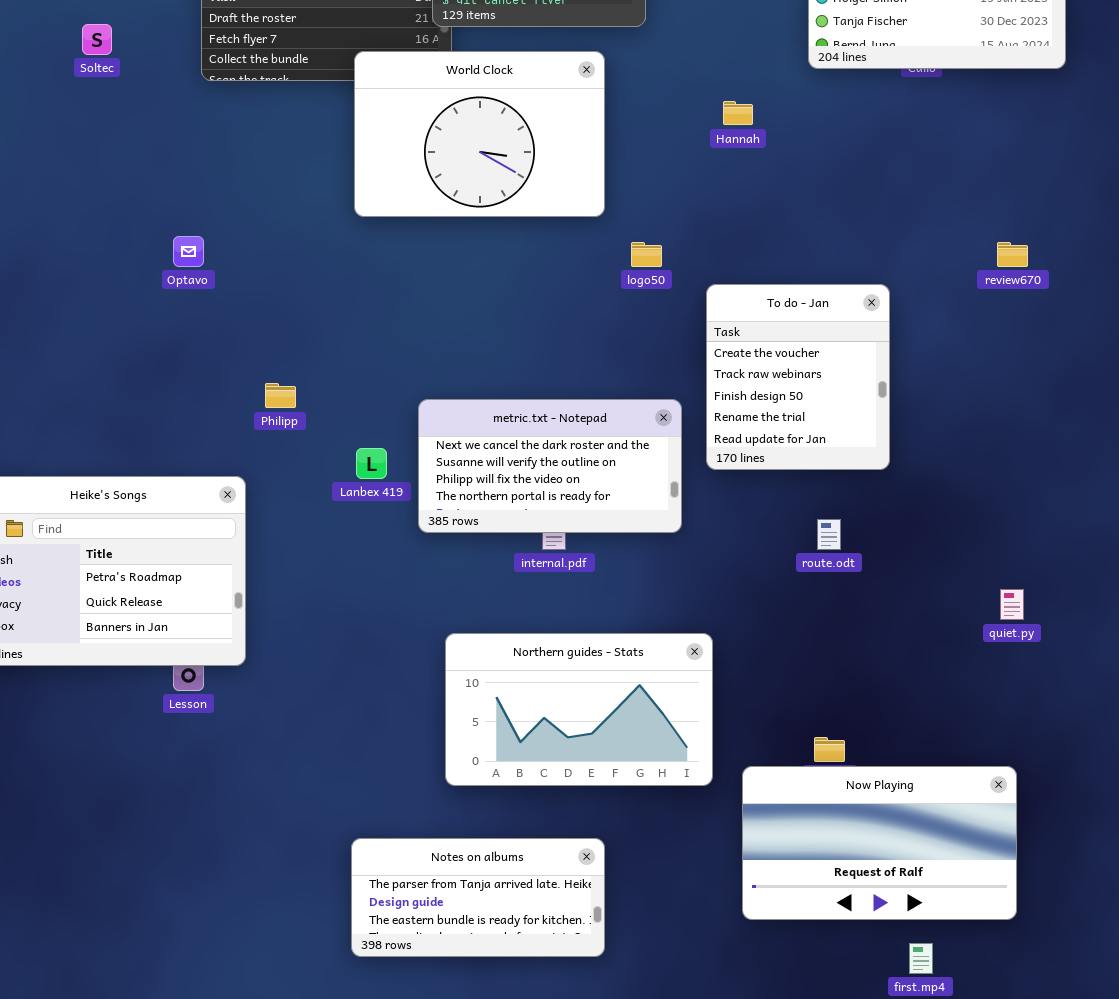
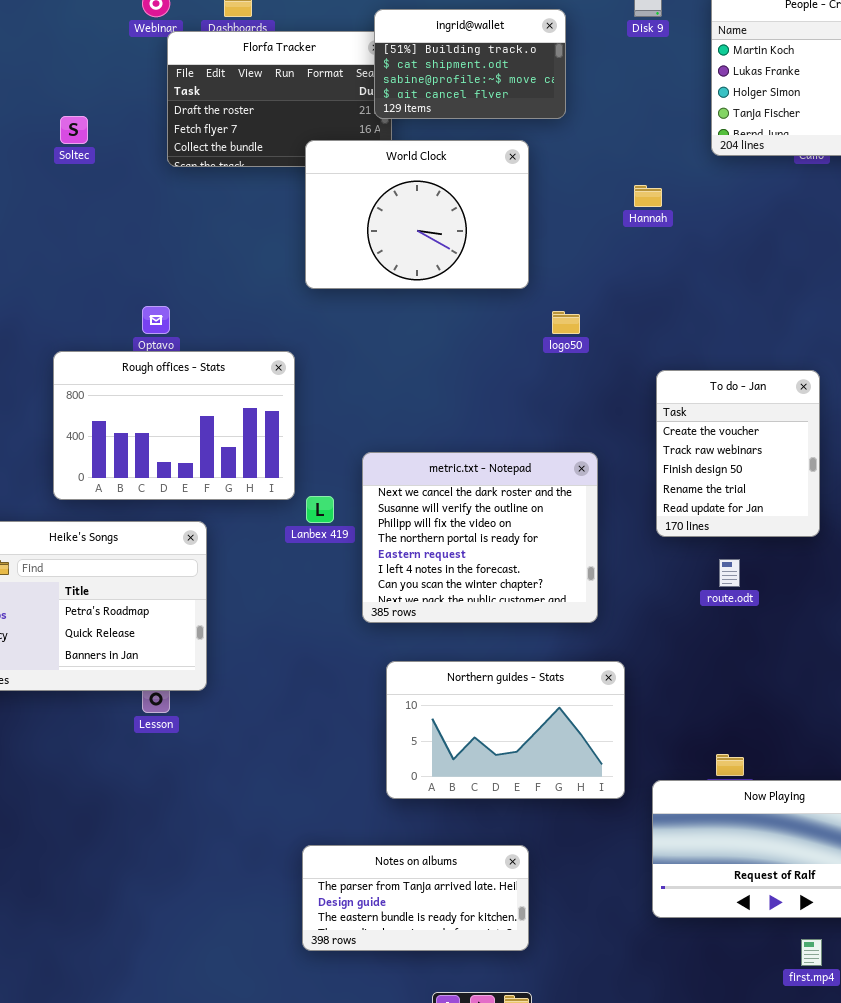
To do - Jan: [706,284,890,470] -> [656,370,820,537], moved
Rough offices - Stats: none -> [53,351,295,500], opened
metric.txt - Notepad: [418,399,682,533] -> [362,452,598,623], resized

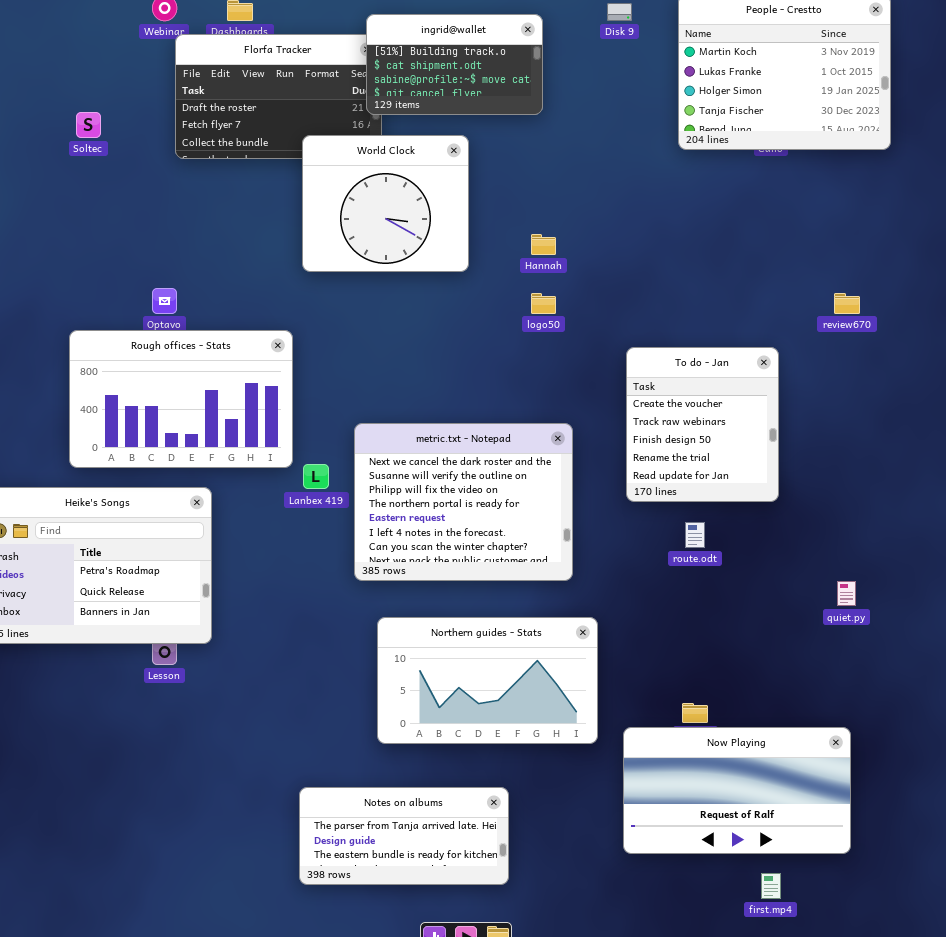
World Clock: [305,140,529,289] -> [302,135,469,272], resized
Hannah: [634,185,662,207] -> [531,234,556,255], moved

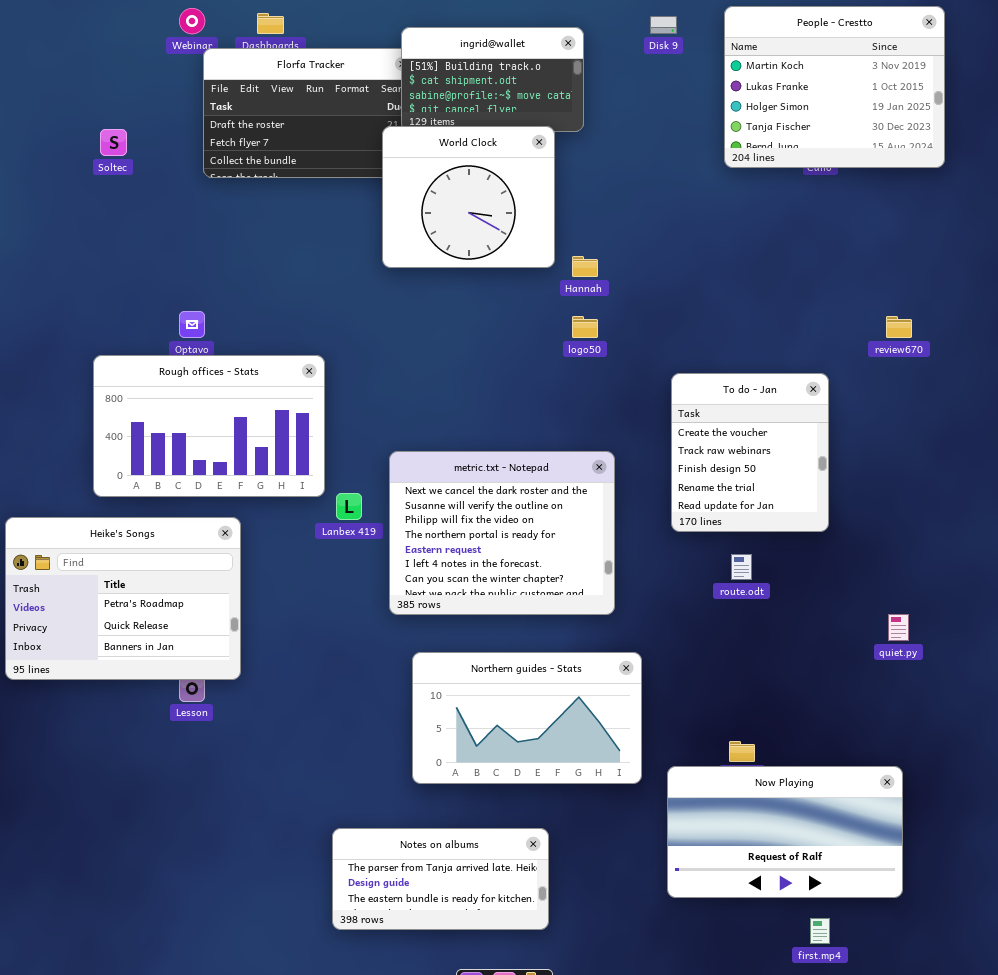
World Clock: [302,135,469,272] -> [382,126,555,268], moved

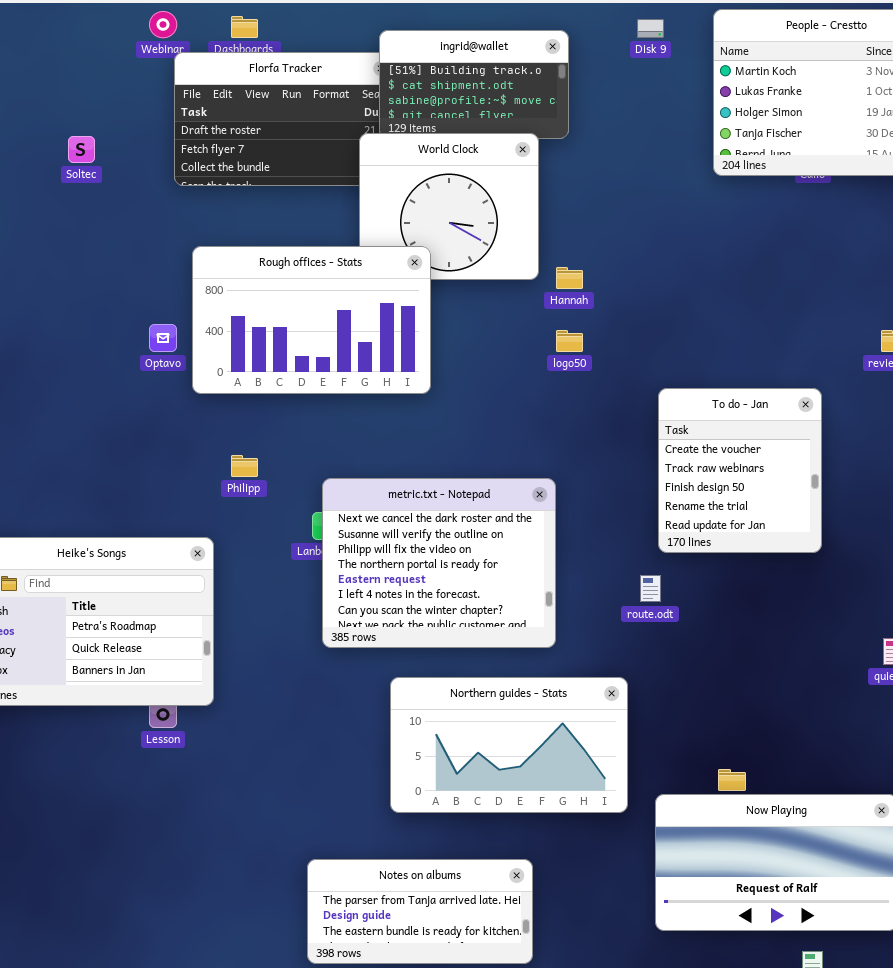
Rough offices - Stats: [93,355,325,497] -> [192,246,431,394], moved
metric.txt - Notepad: [389,451,615,615] -> [322,478,556,648], moved
route.odt: [731,554,752,580] -> [640,575,661,602], moved

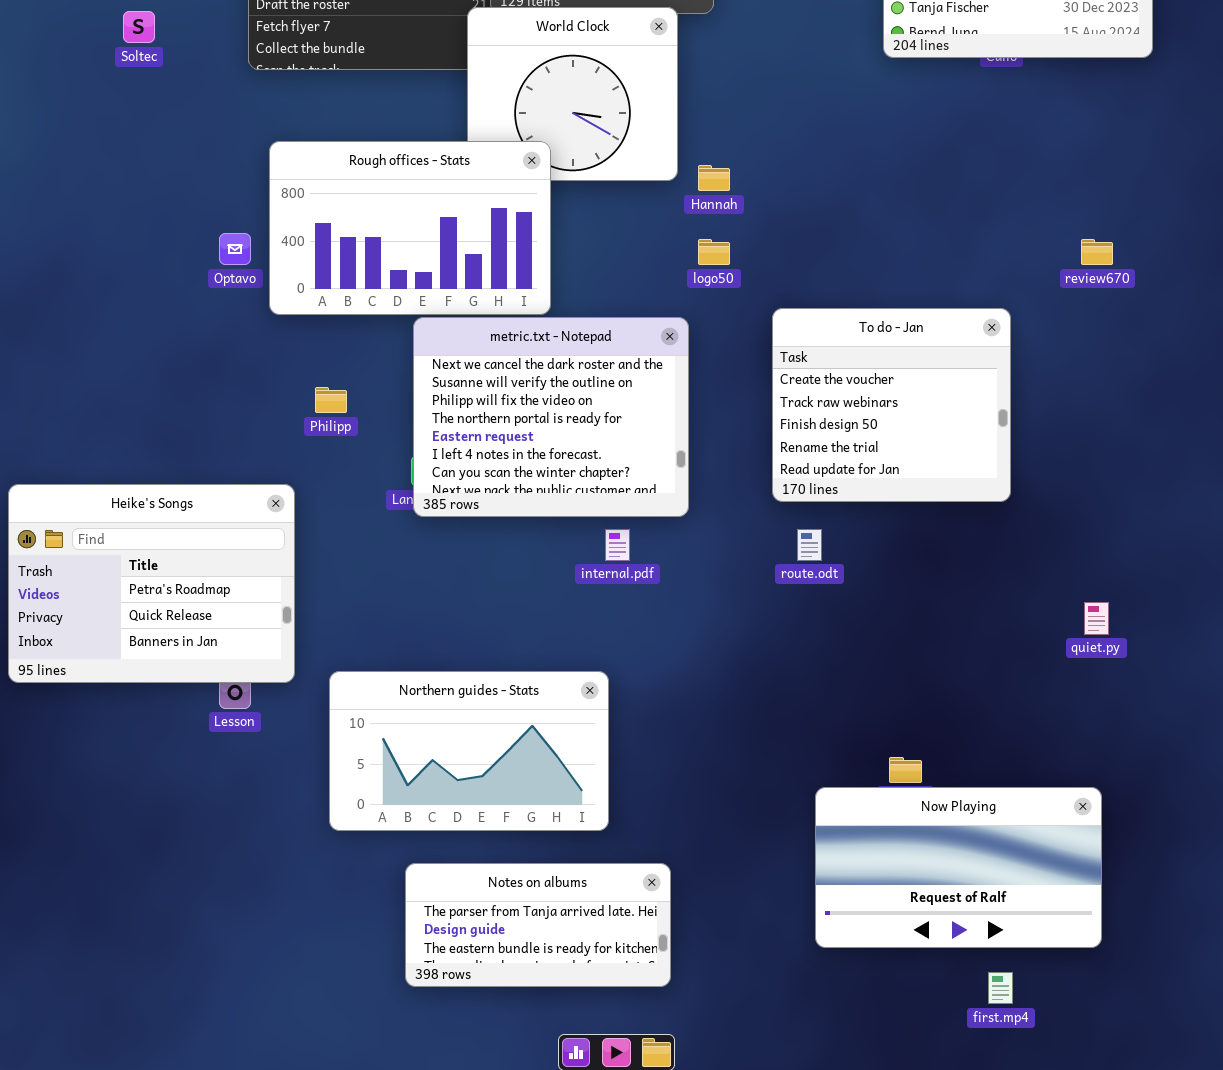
To do - Jan: [658,388,822,553] -> [772,308,1011,502], resized
metric.txt - Notepad: [322,478,556,648] -> [413,317,689,517], moved
Northern guides - Stats: [390,677,628,813] -> [329,671,609,831], moved

